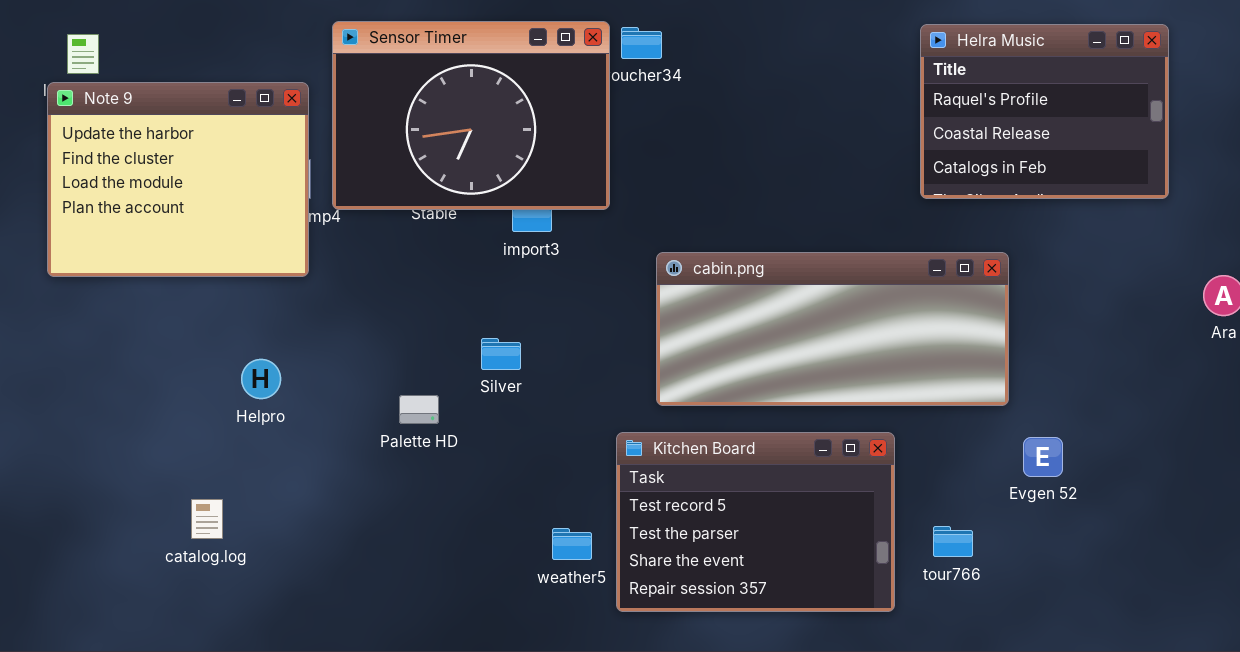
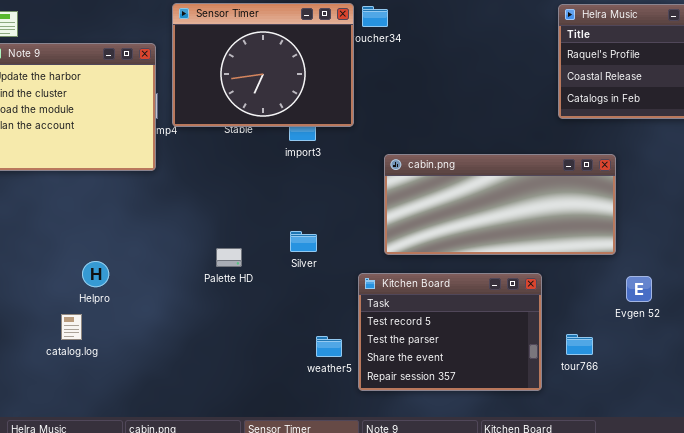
Silver: [481,338,521,370] -> [290,231,317,252], moved
Helpro: [241,359,281,399] -> [82,261,109,287], moved
catalog.log: [191,499,223,539] -> [61,314,82,340], moved

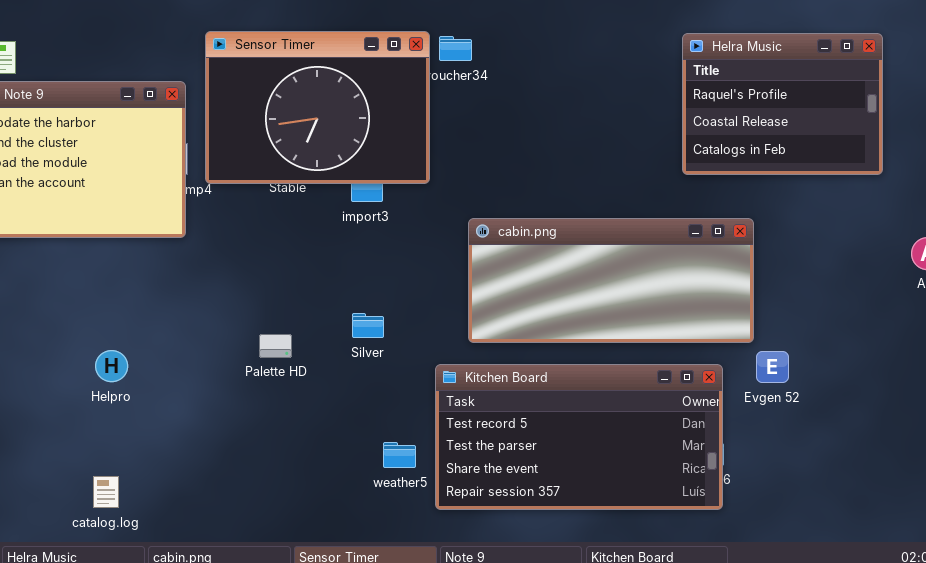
Kitchen Board: [358,273,542,391] -> [435,364,723,510], resized
Evgen 52: [626,276,652,302] -> [756,351,789,383], moved
catalog.log: [61,314,82,340] -> [93,476,119,508], moved

